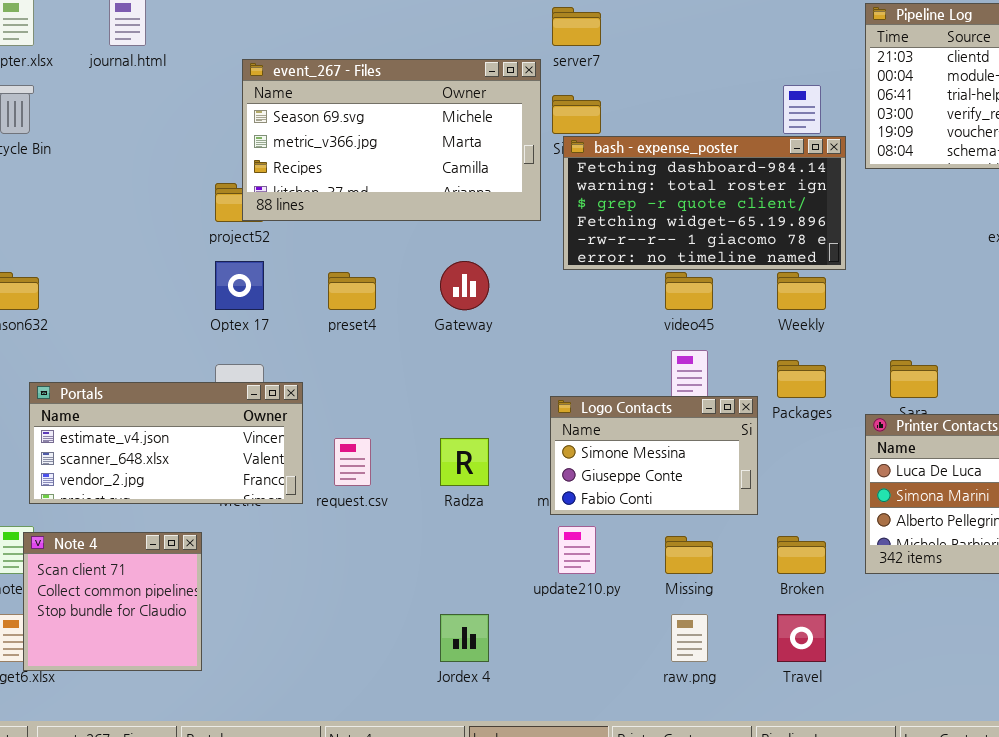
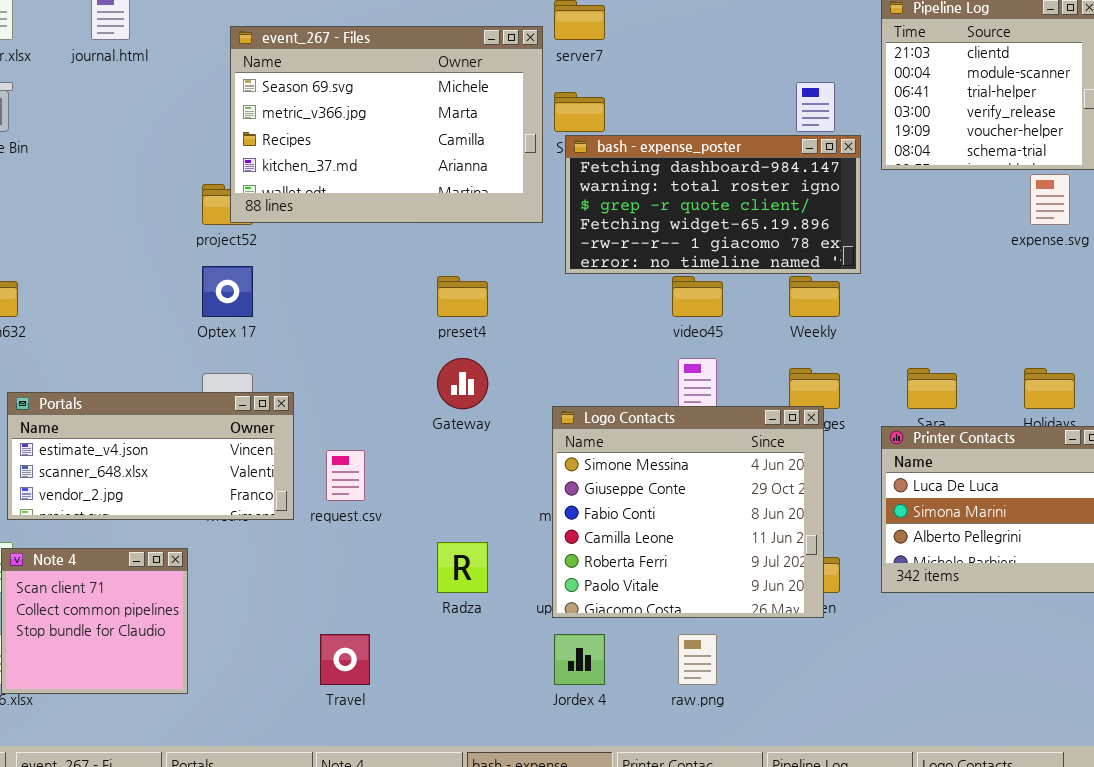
event_267 - Files: [242,59,541,221] -> [230,26,543,223], resized
Gateway: [440,261,489,310] -> [437,358,488,409], moved
preset4: [328,272,376,310] -> [437,276,488,317], moved
Logo Contacts: [550,396,758,515] -> [552,406,824,618], resized
Radza: [440,438,489,486] -> [437,542,488,593], moved
Jordex 4: [440,614,489,662] -> [554,634,605,685], moved
Travel: [777,614,826,662] -> [320,634,370,685], moved

